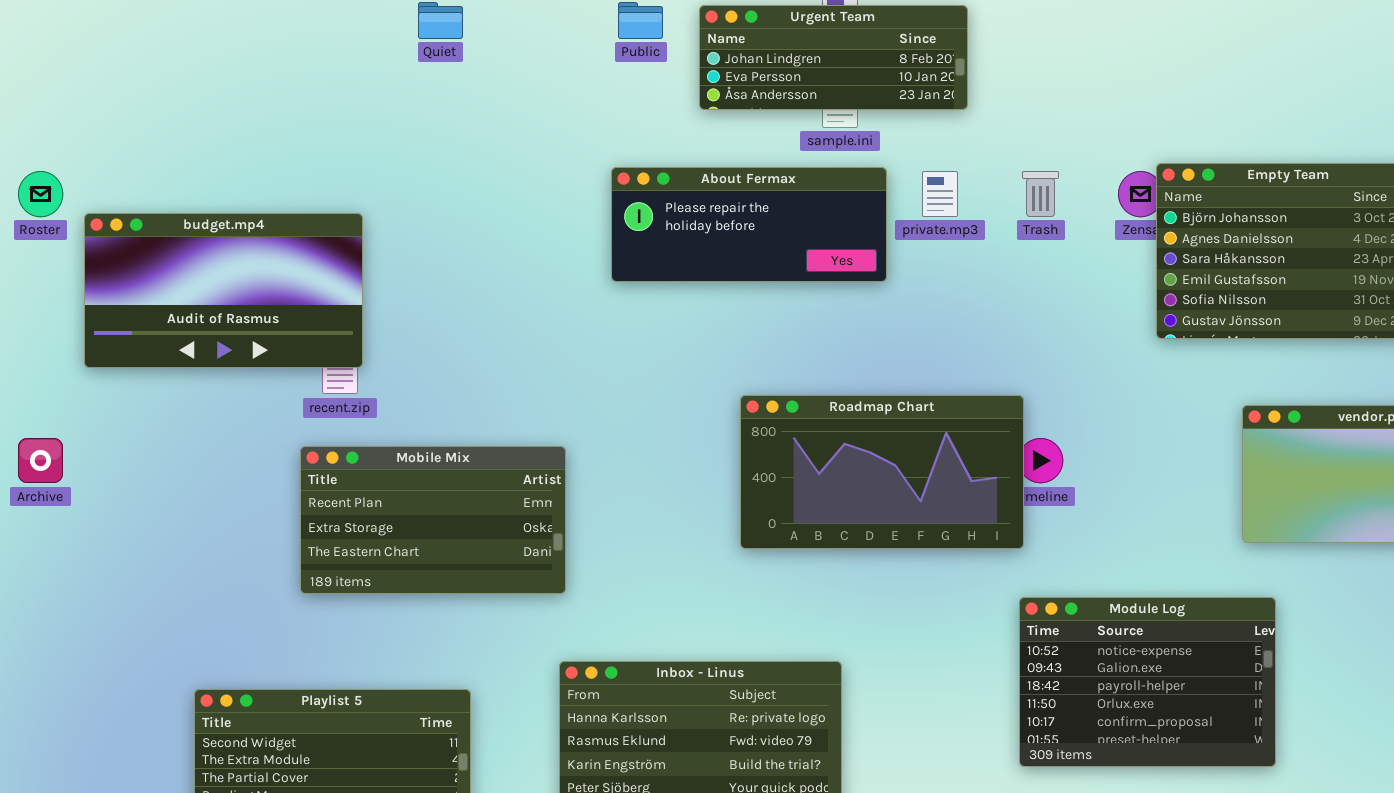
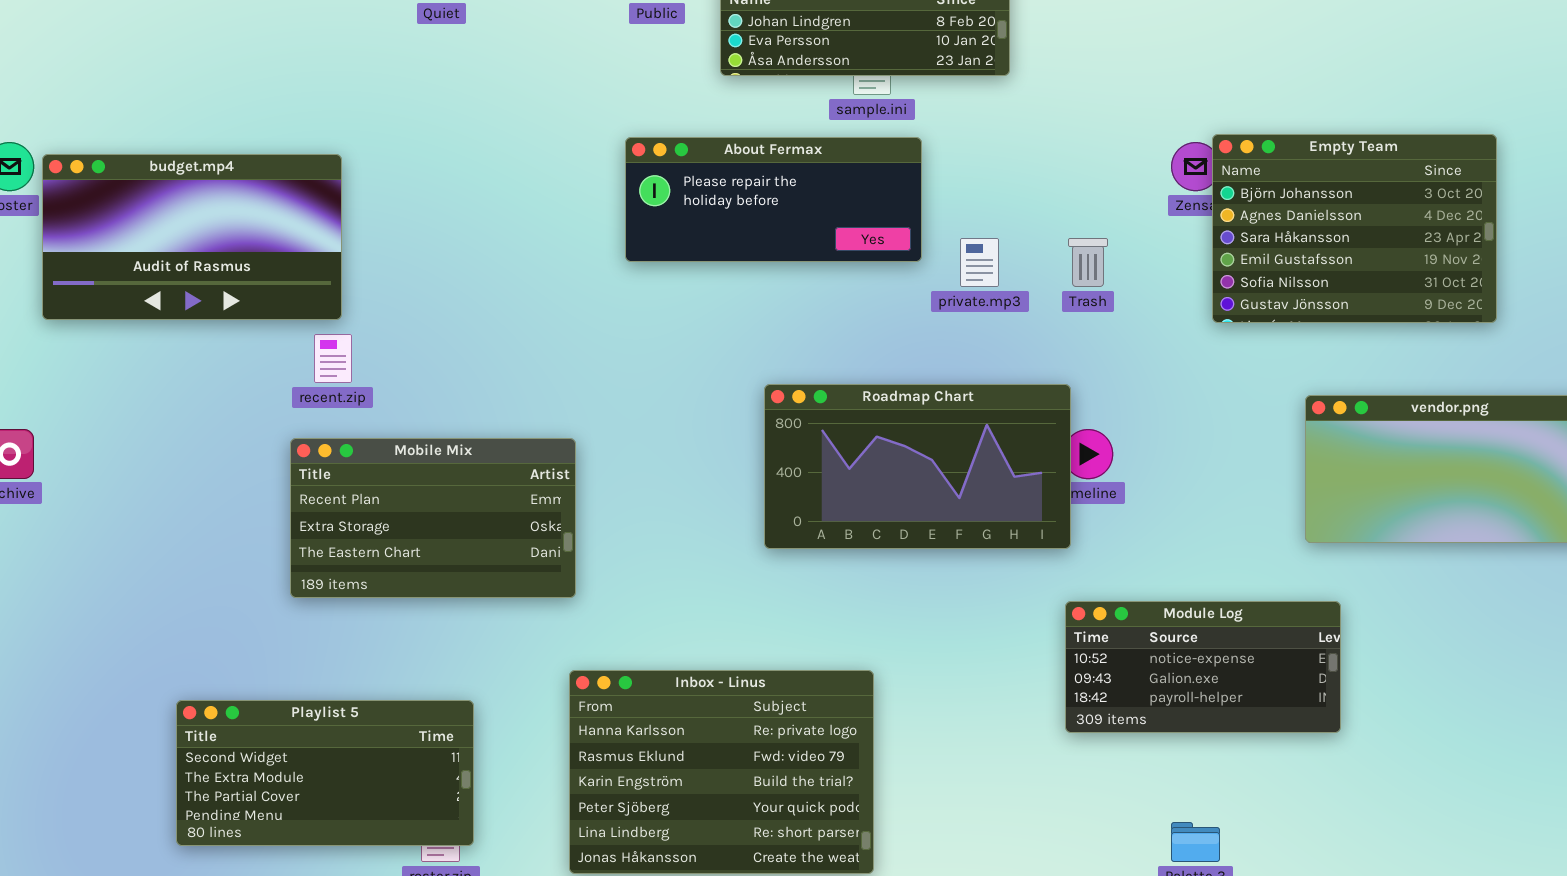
private.mp3: [922,171,958,217] -> [960,238,999,287], moved
Trash: [1022,171,1059,217] -> [1068,238,1108,287], moved
budget.mp4: [84,213,363,368] -> [42,154,342,320], moved
Module Log: [1019,597,1276,767] -> [1065,601,1341,733], resized

